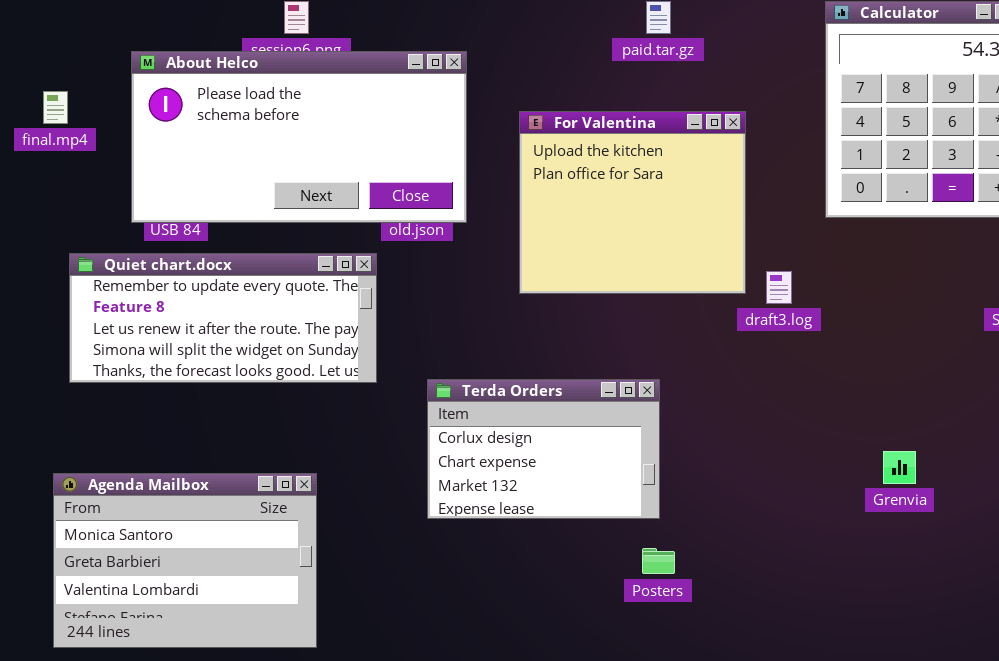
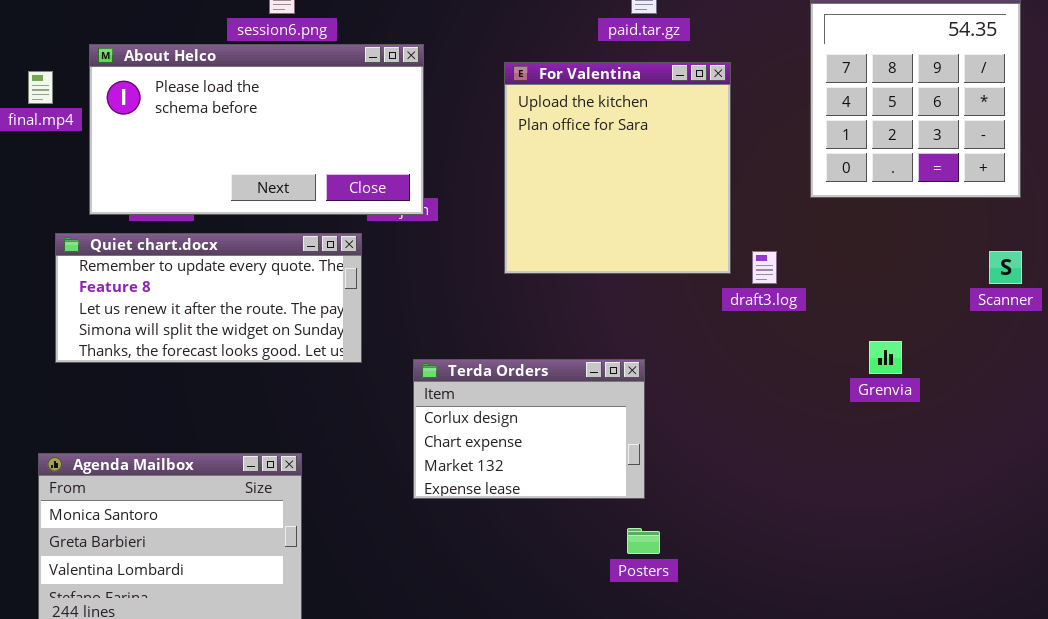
About Helco: [131,51,467,223] -> [89,44,424,215], moved
For Valentina: [519,111,746,294] -> [504,62,731,274], resized
Grenvia: [883,451,916,484] -> [869,341,902,374], moved

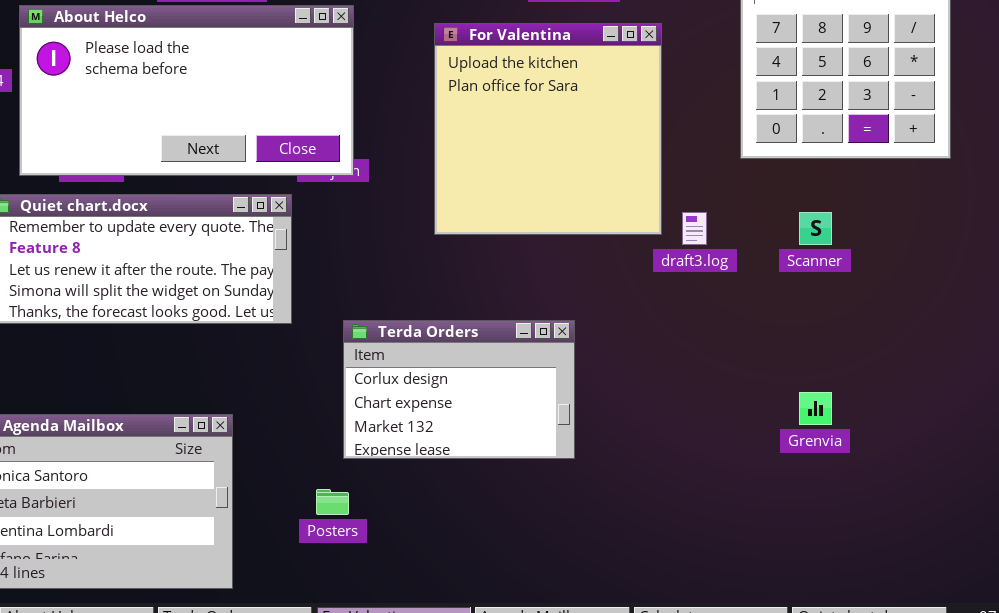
Scanner: [989,251,1022,284] -> [799,212,832,245], moved
Grenvia: [869,341,902,374] -> [799,392,832,425], moved
Posters: [627,528,660,554] -> [316,489,349,515], moved

